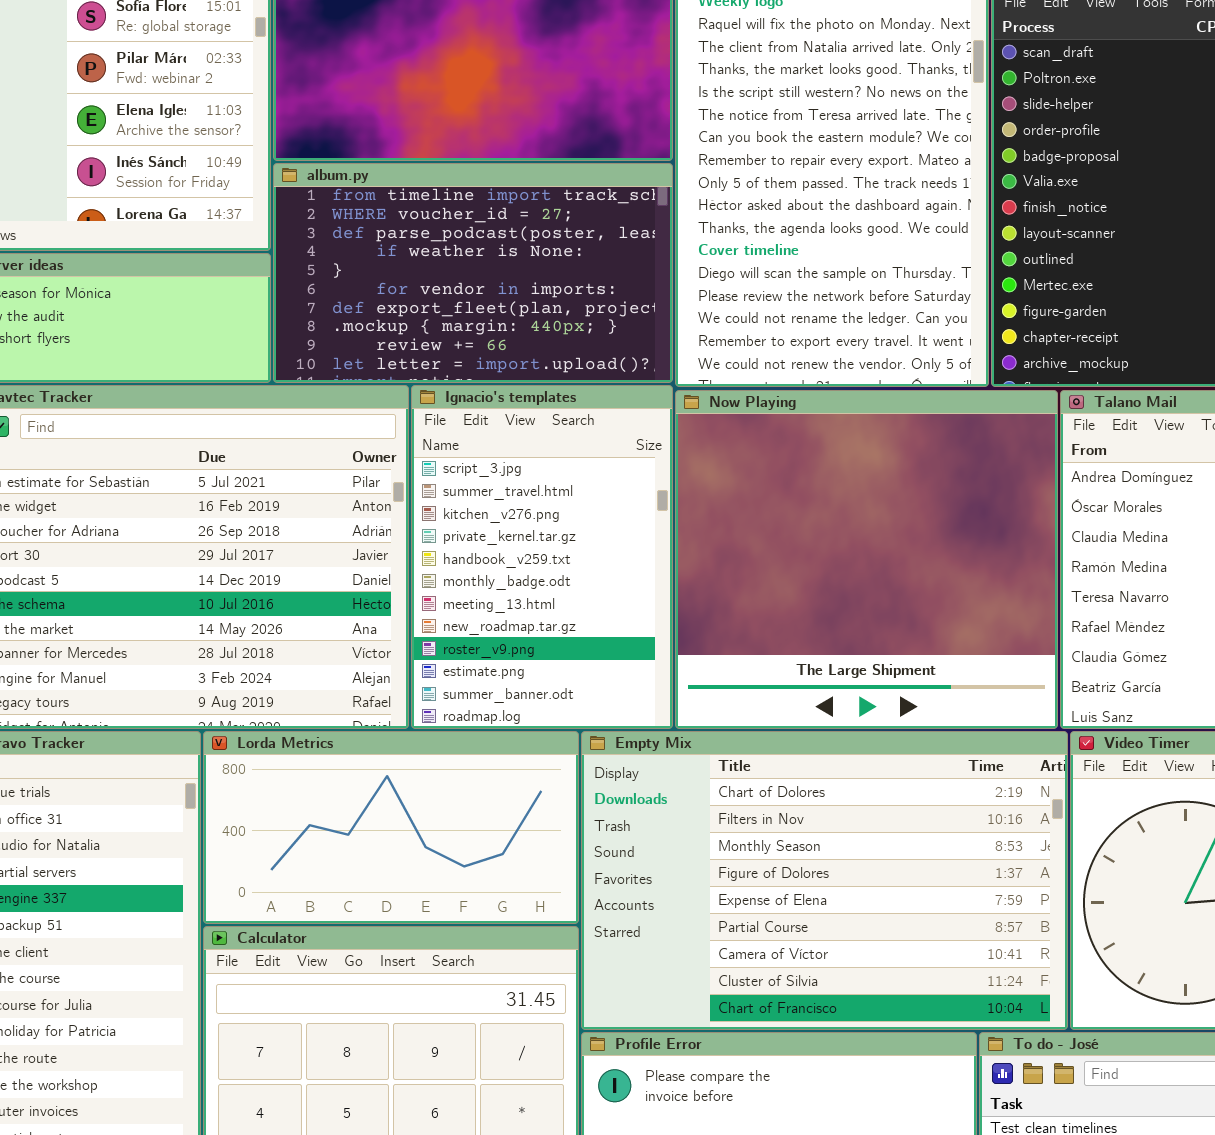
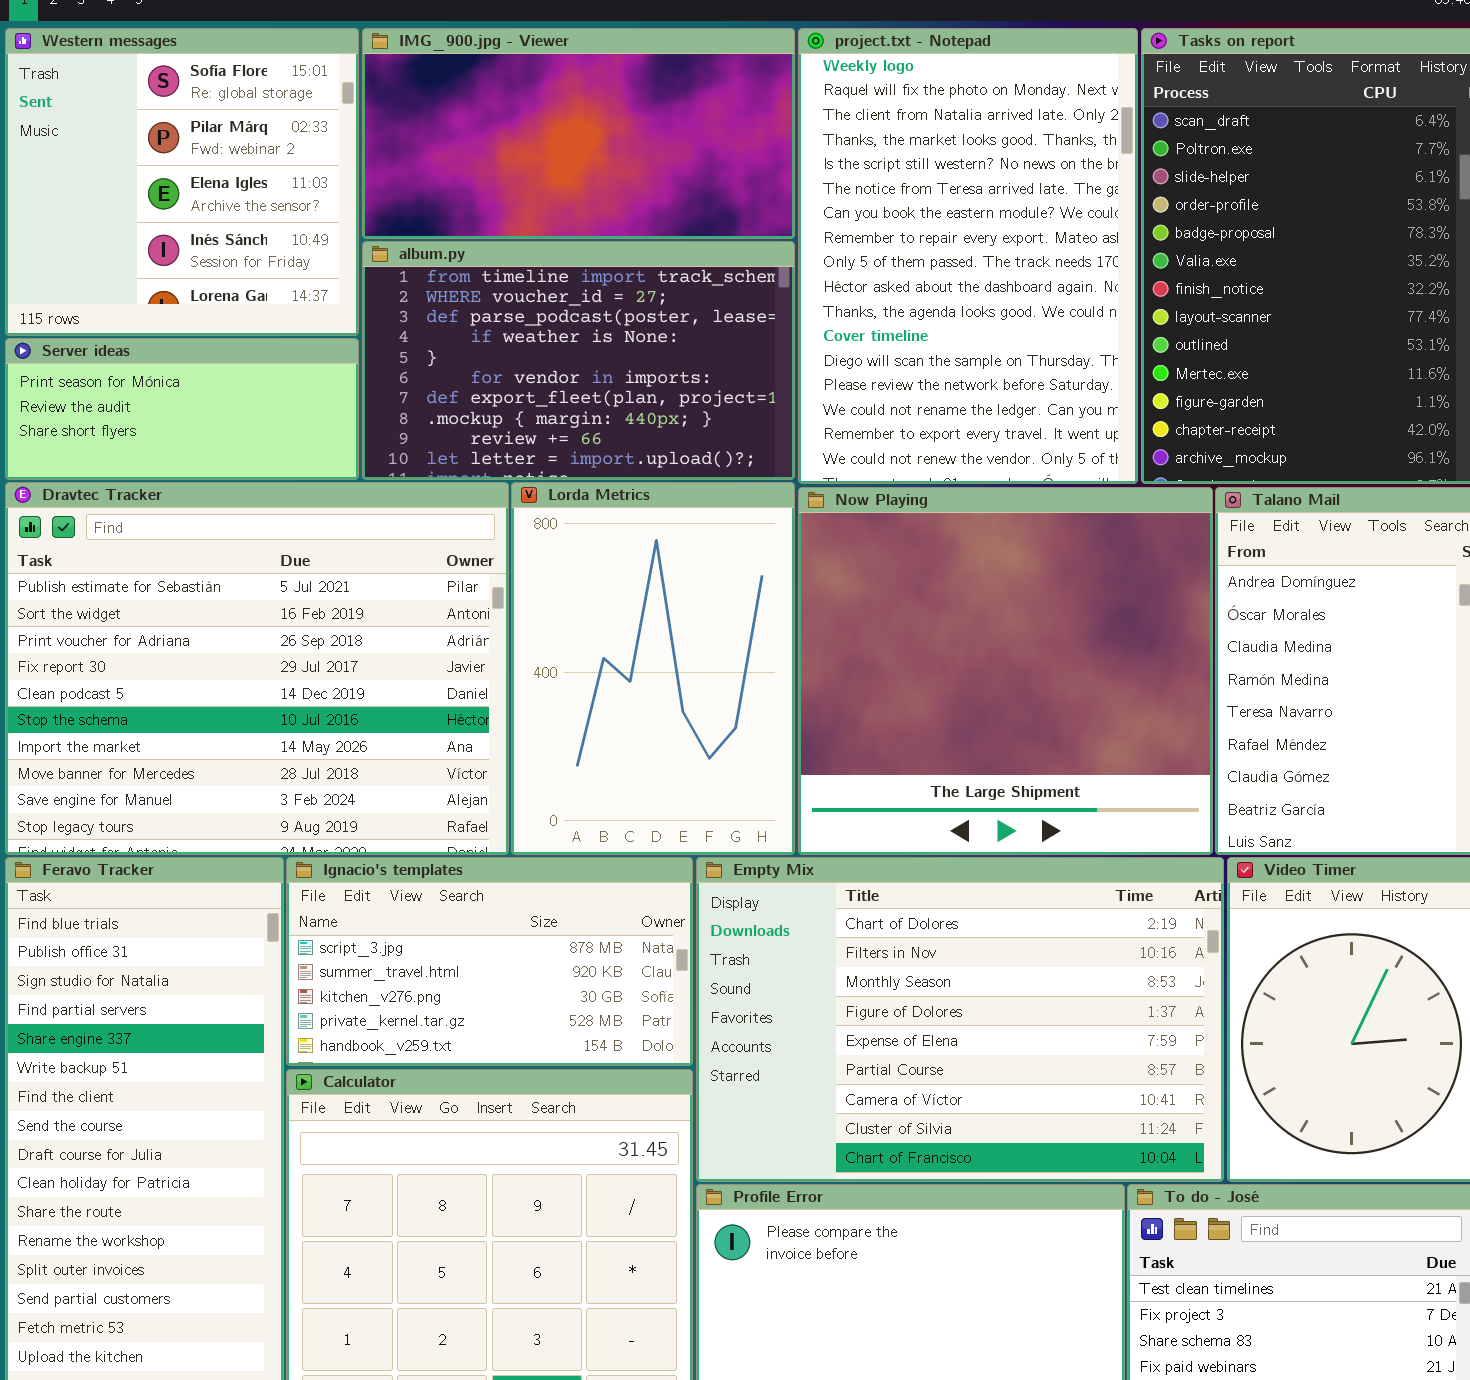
Ignacio's templates: [411,385,673,729] -> [286,857,693,1066], moved, resized
Lorda Metrics: [203,731,579,924] -> [511,482,795,855], moved, resized

